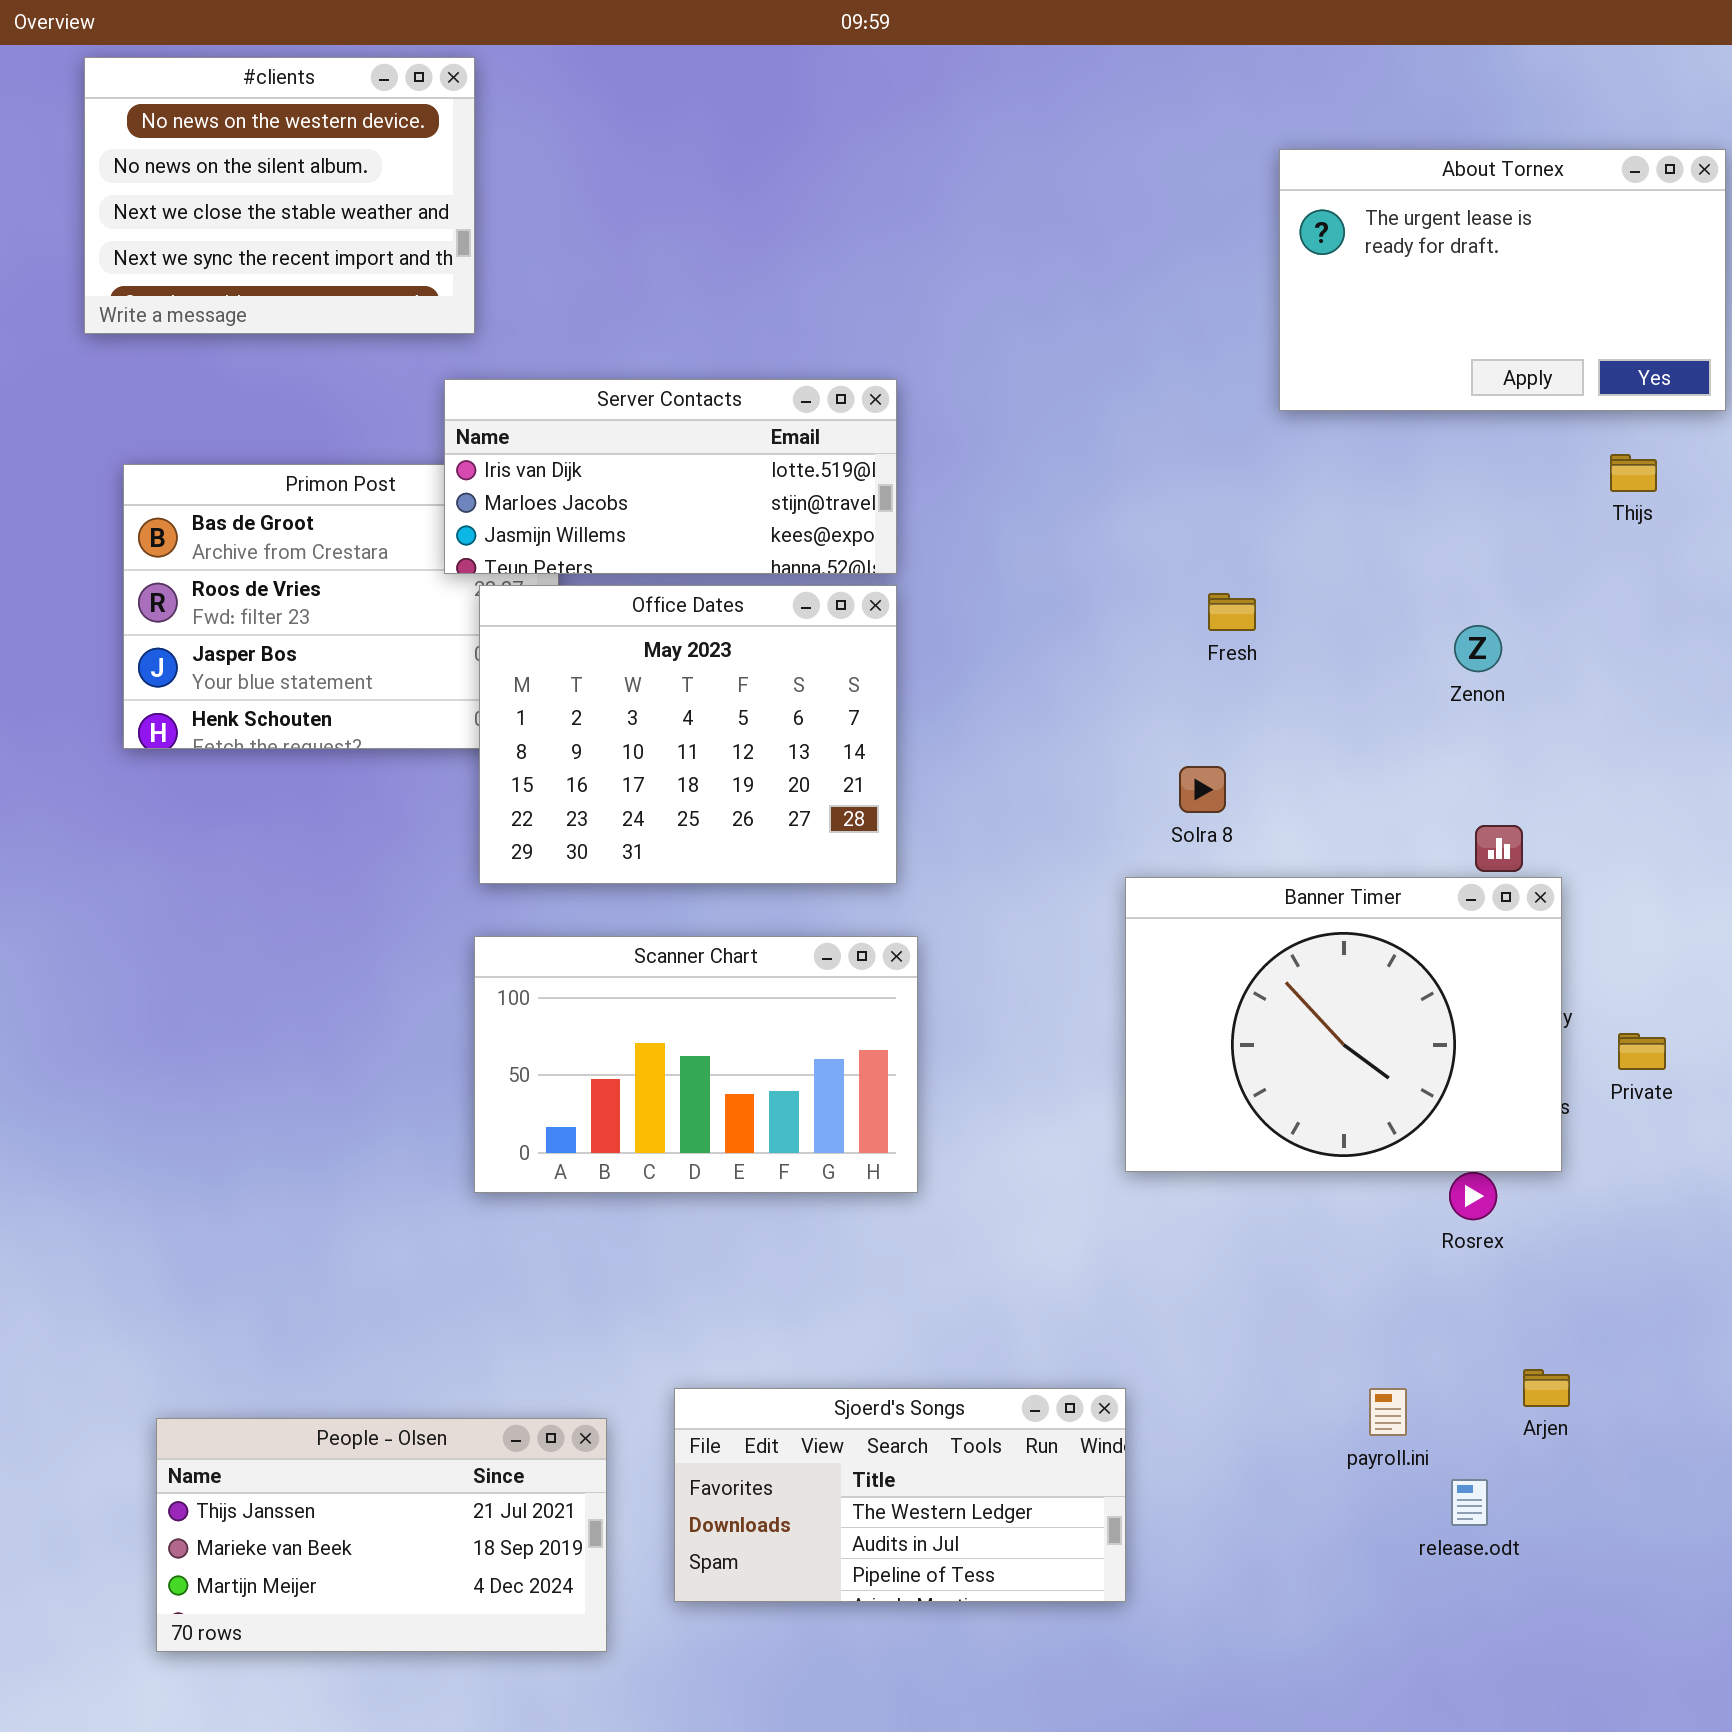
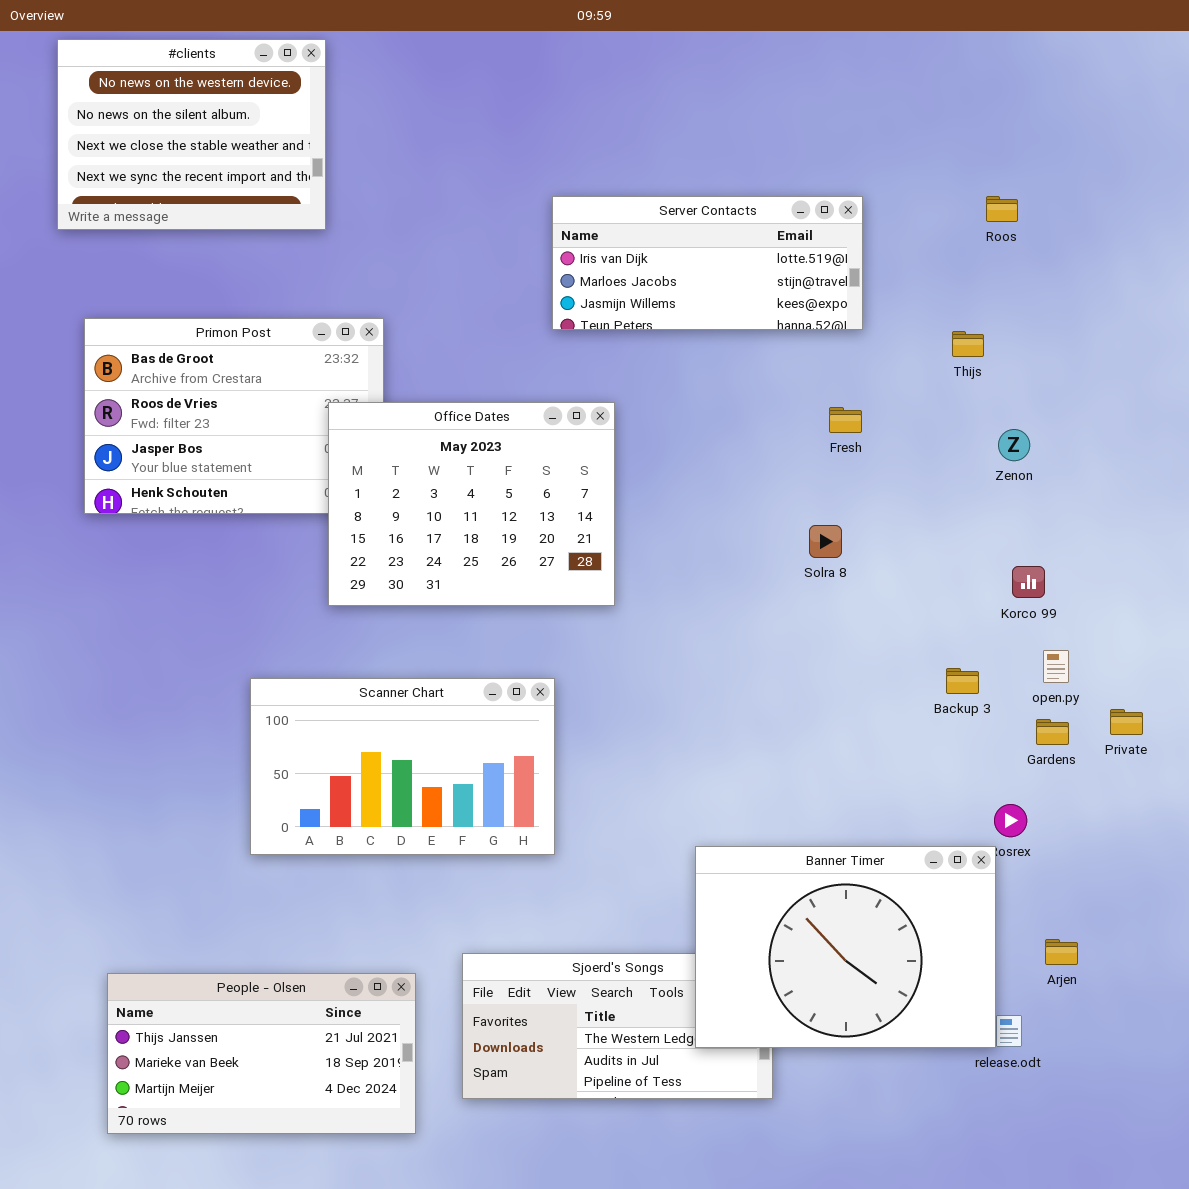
About Tornex: [1279,149,1726,411] -> none, closed
Server Contacts: [444,379,897,574] -> [552,196,863,330], moved
Thijs: [1610,454,1657,492] -> [952,331,984,357], moved
Banner Timer: [1125,877,1562,1172] -> [695,846,996,1048], moved
Scanner Chart: [474,936,918,1193] -> [250,678,555,855], moved

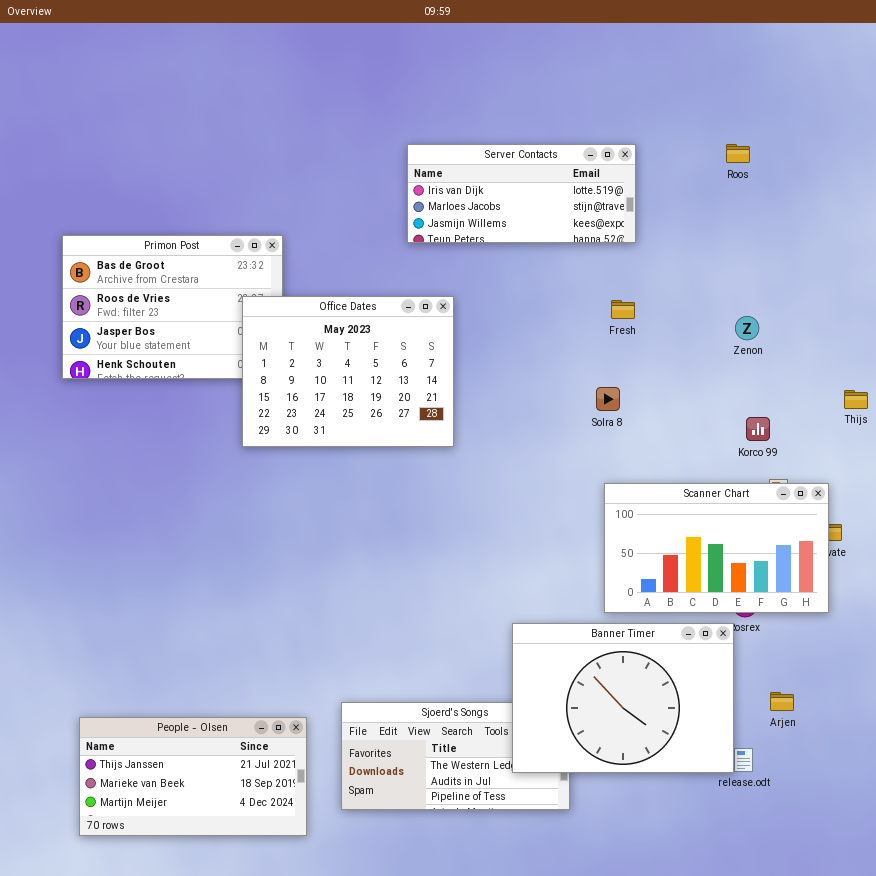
#clients: [57,39,326,230] -> none, closed
Thijs: [952,331,984,357] -> [844,390,868,409], moved
Scanner Chart: [250,678,555,855] -> [604,483,829,613], moved

